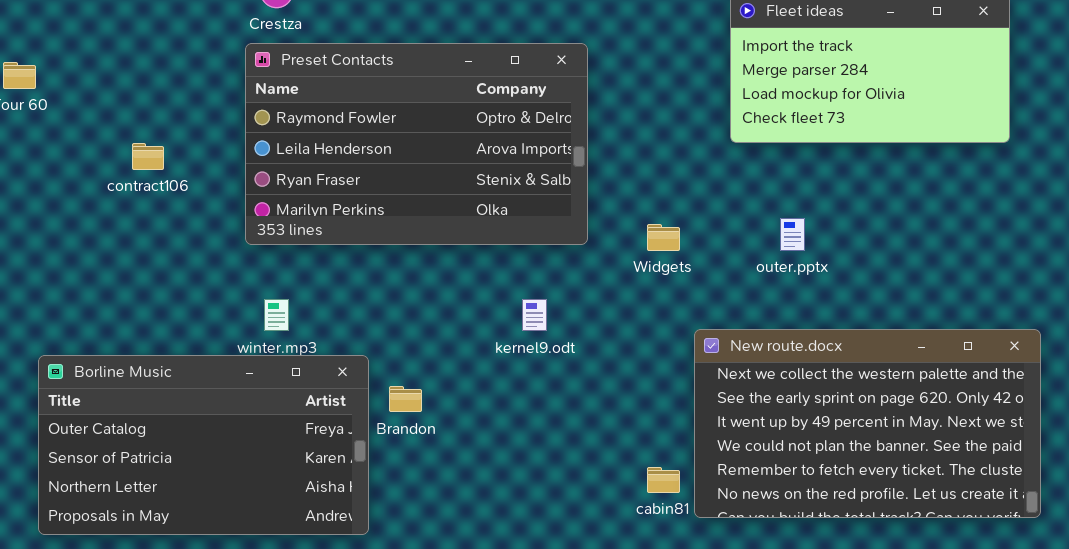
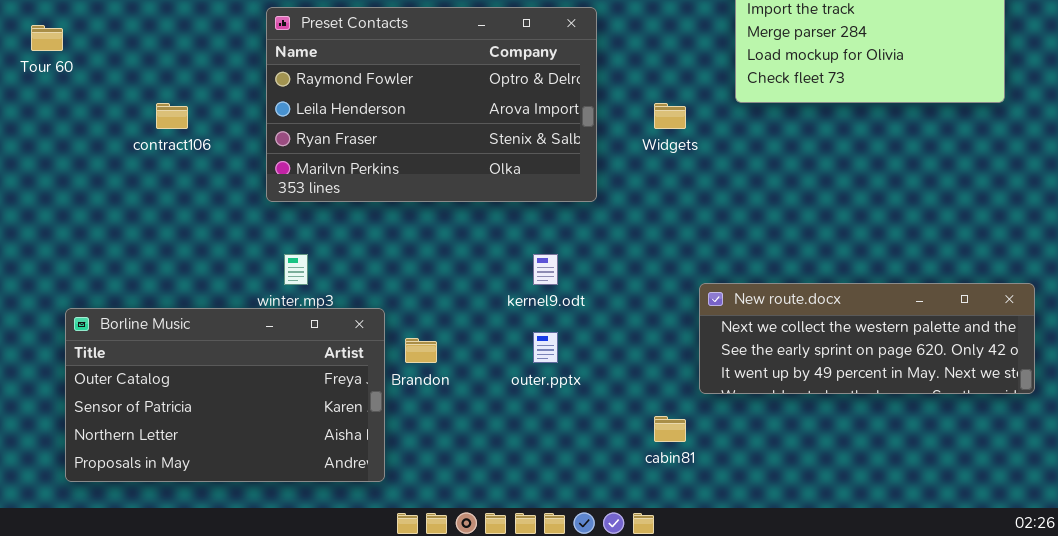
outer.pptx: [780,218,805,251] -> [533,332,558,363], moved
Widgets: [647,224,680,251] -> [654,103,686,129], moved
New route.docx: [694,329,1041,518] -> [699,283,1035,394], resized

